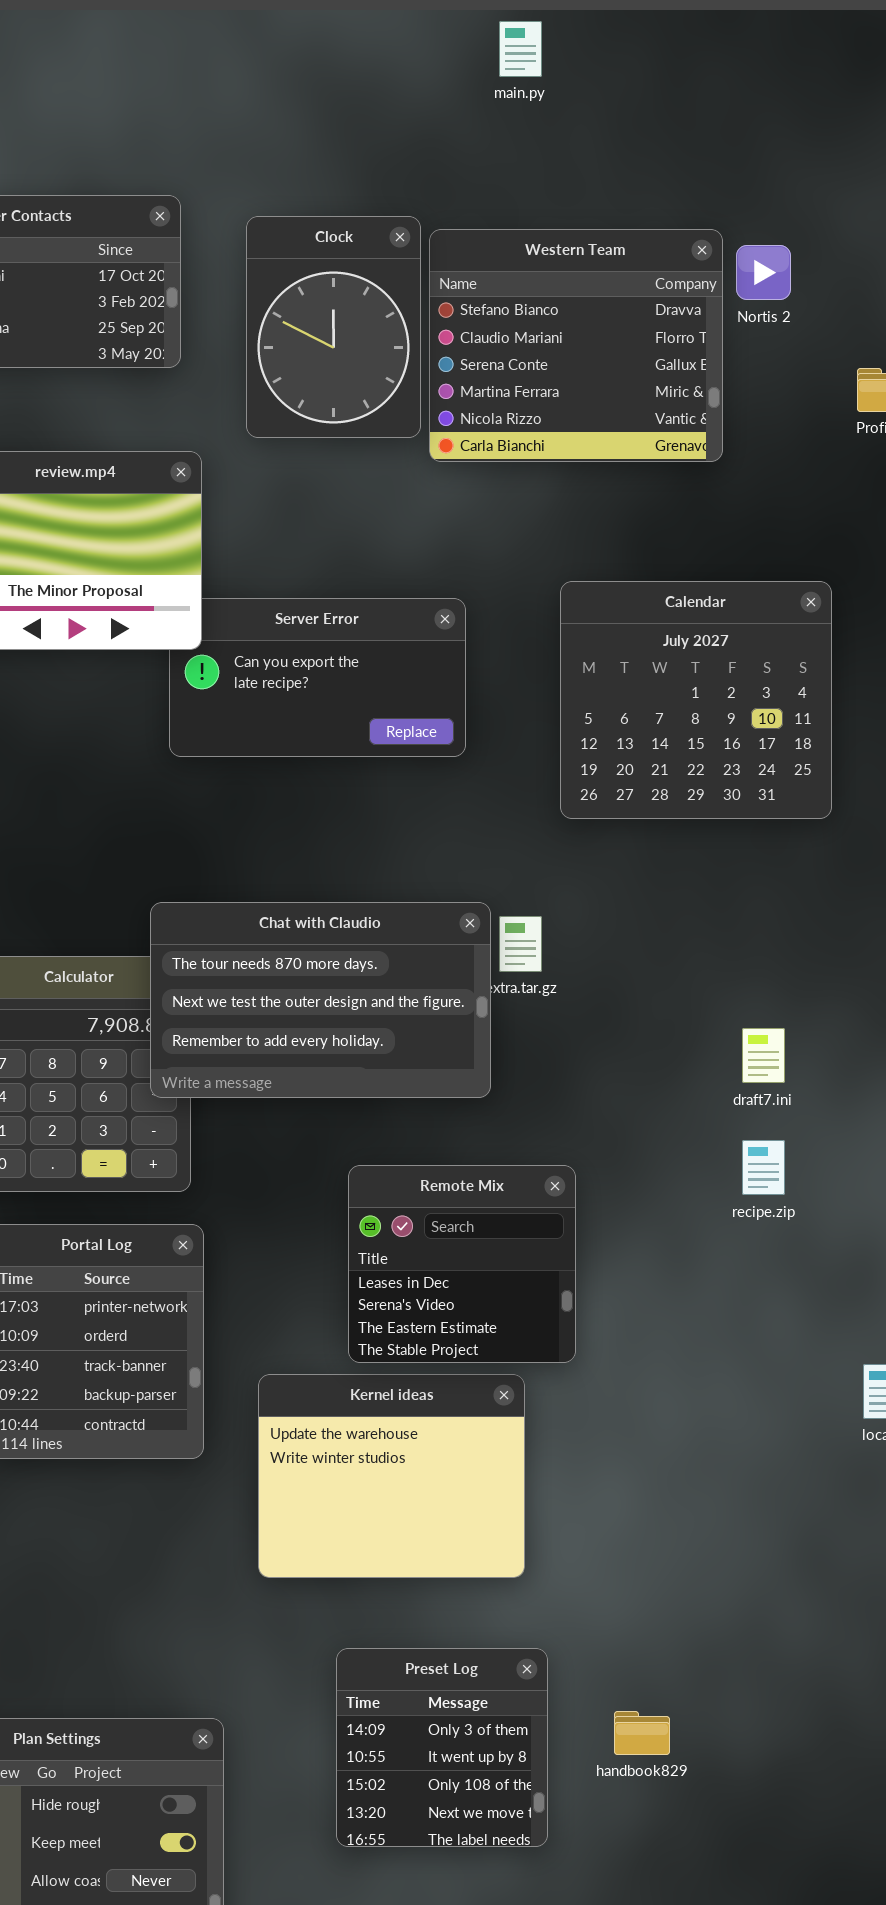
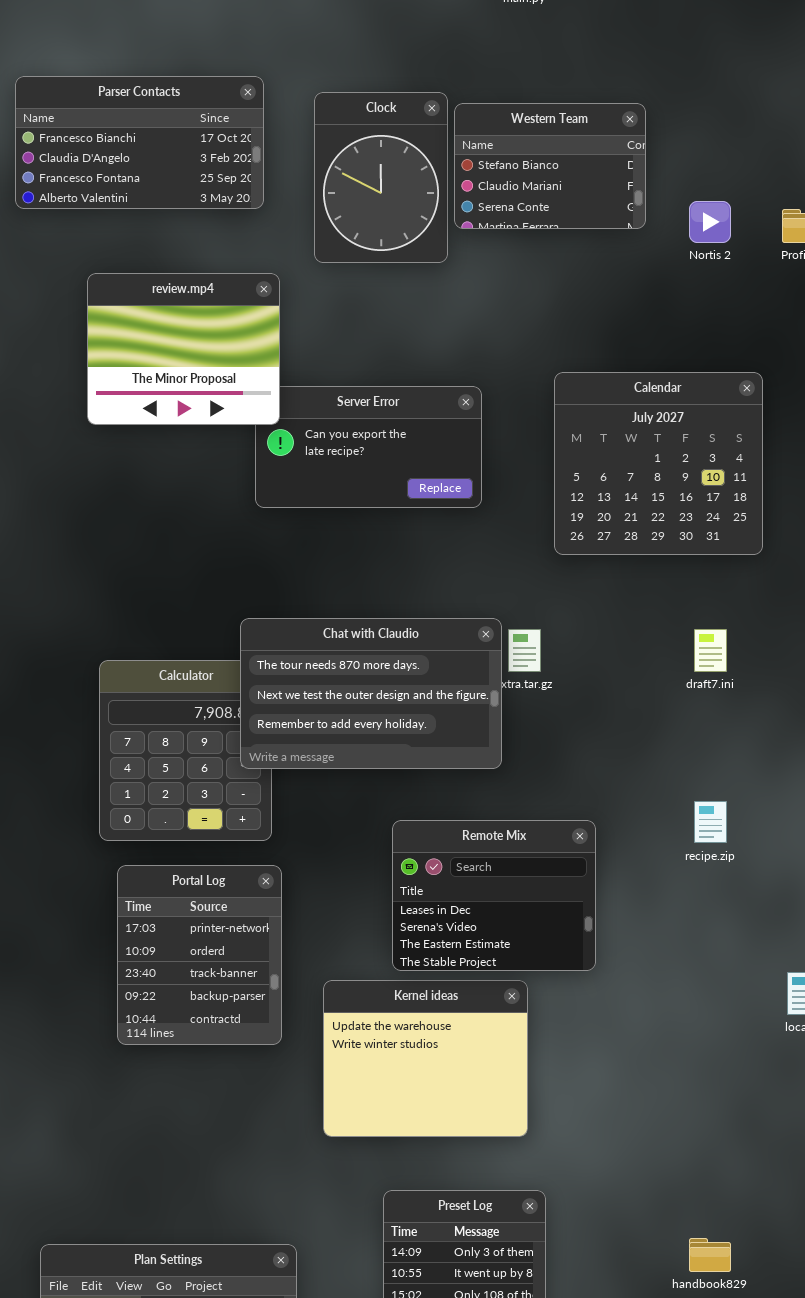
Western Team: [429,229,723,462] -> [454,103,646,229], resized
Nortis 2: [736,245,791,300] -> [689,201,731,243], moved
draft7.ini: [742,1028,785,1083] -> [694,629,727,672], moved
Remote Mix: [348,1165,576,1363] -> [392,820,596,971], resized
handbook829: [614,1711,670,1755] -> [689,1238,731,1272], moved

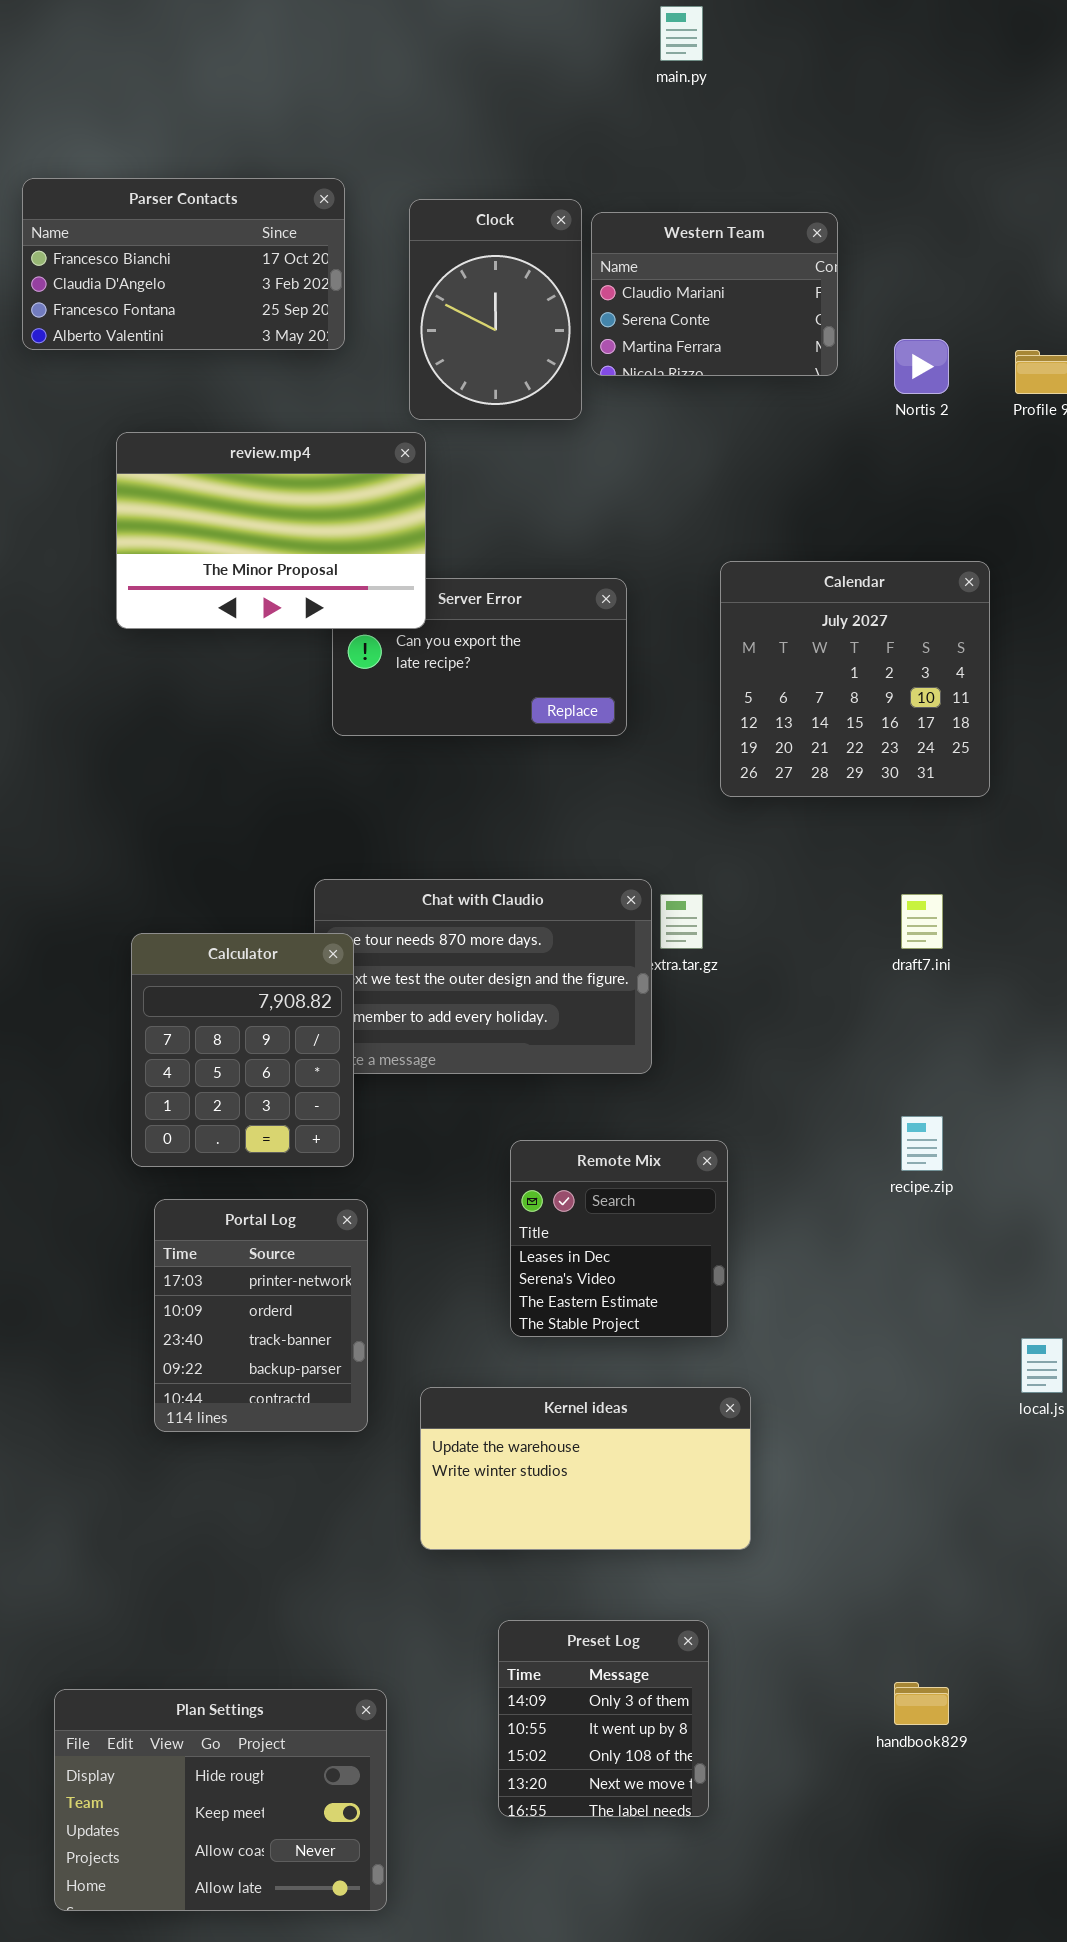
Western Team: [454,103,646,229] -> [591,212,838,376], scrolled down 1 row
review.mp4: [87,273,280,425] -> [116,432,426,629], resized
Calculator: [99,660,272,841] -> [131,933,354,1167], raised
Remote Mix: [392,820,596,971] -> [510,1140,728,1337], resized
Kernel ideas: [323,980,528,1137] -> [420,1387,751,1550], resized

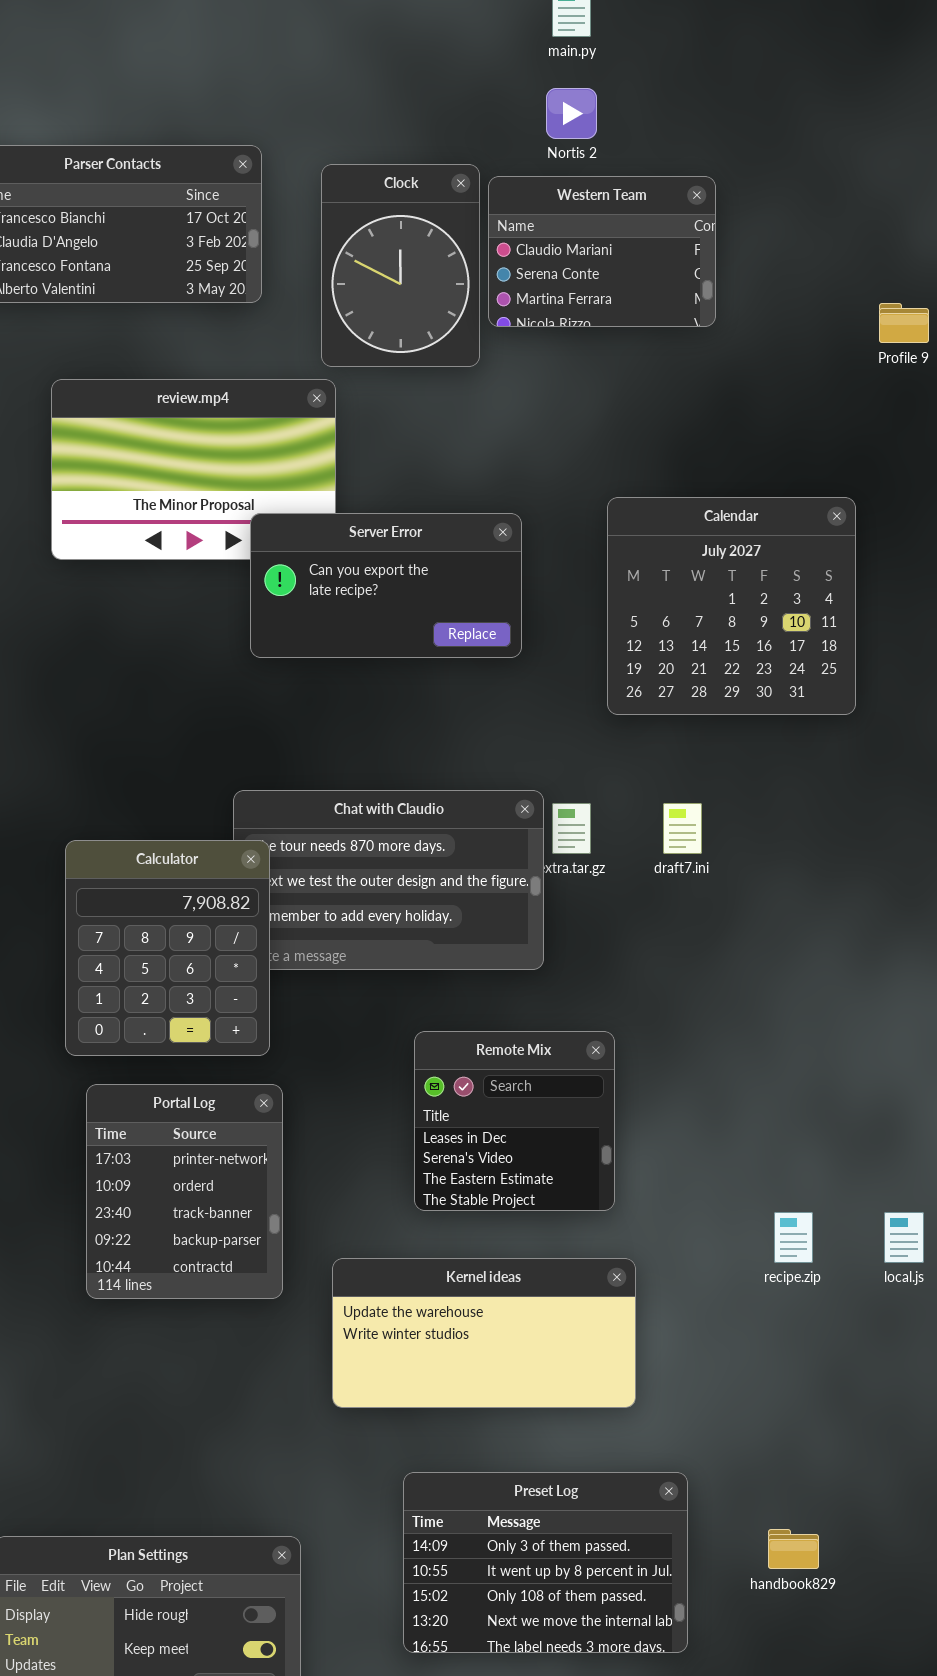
Nortis 2: [894,339,949,394] -> [546,88,597,139], moved
Server Error: [332,578,627,736] -> [250,513,522,658], raised
draft7.ini: [901,894,943,949] -> [663,803,702,854], moved
recipe.zip: [901,1116,943,1171] -> [774,1212,813,1263], moved
Preset Log: [498,1620,709,1817] -> [403,1472,688,1653], resized

